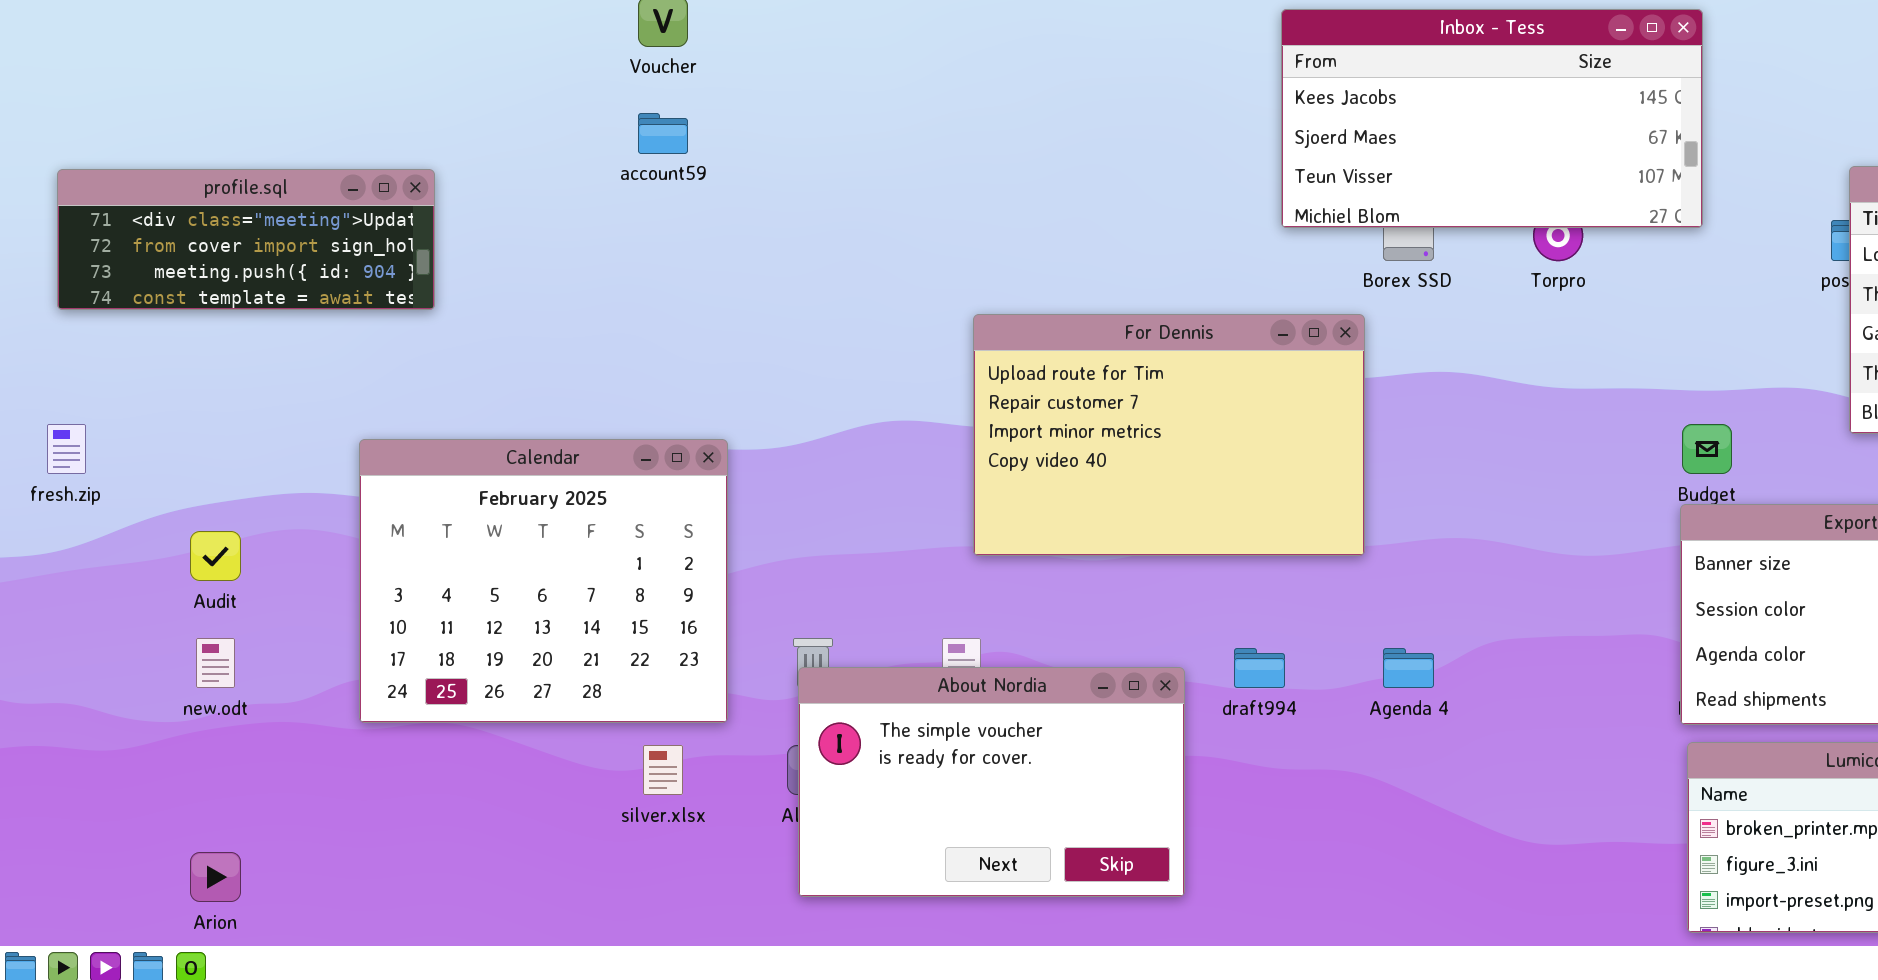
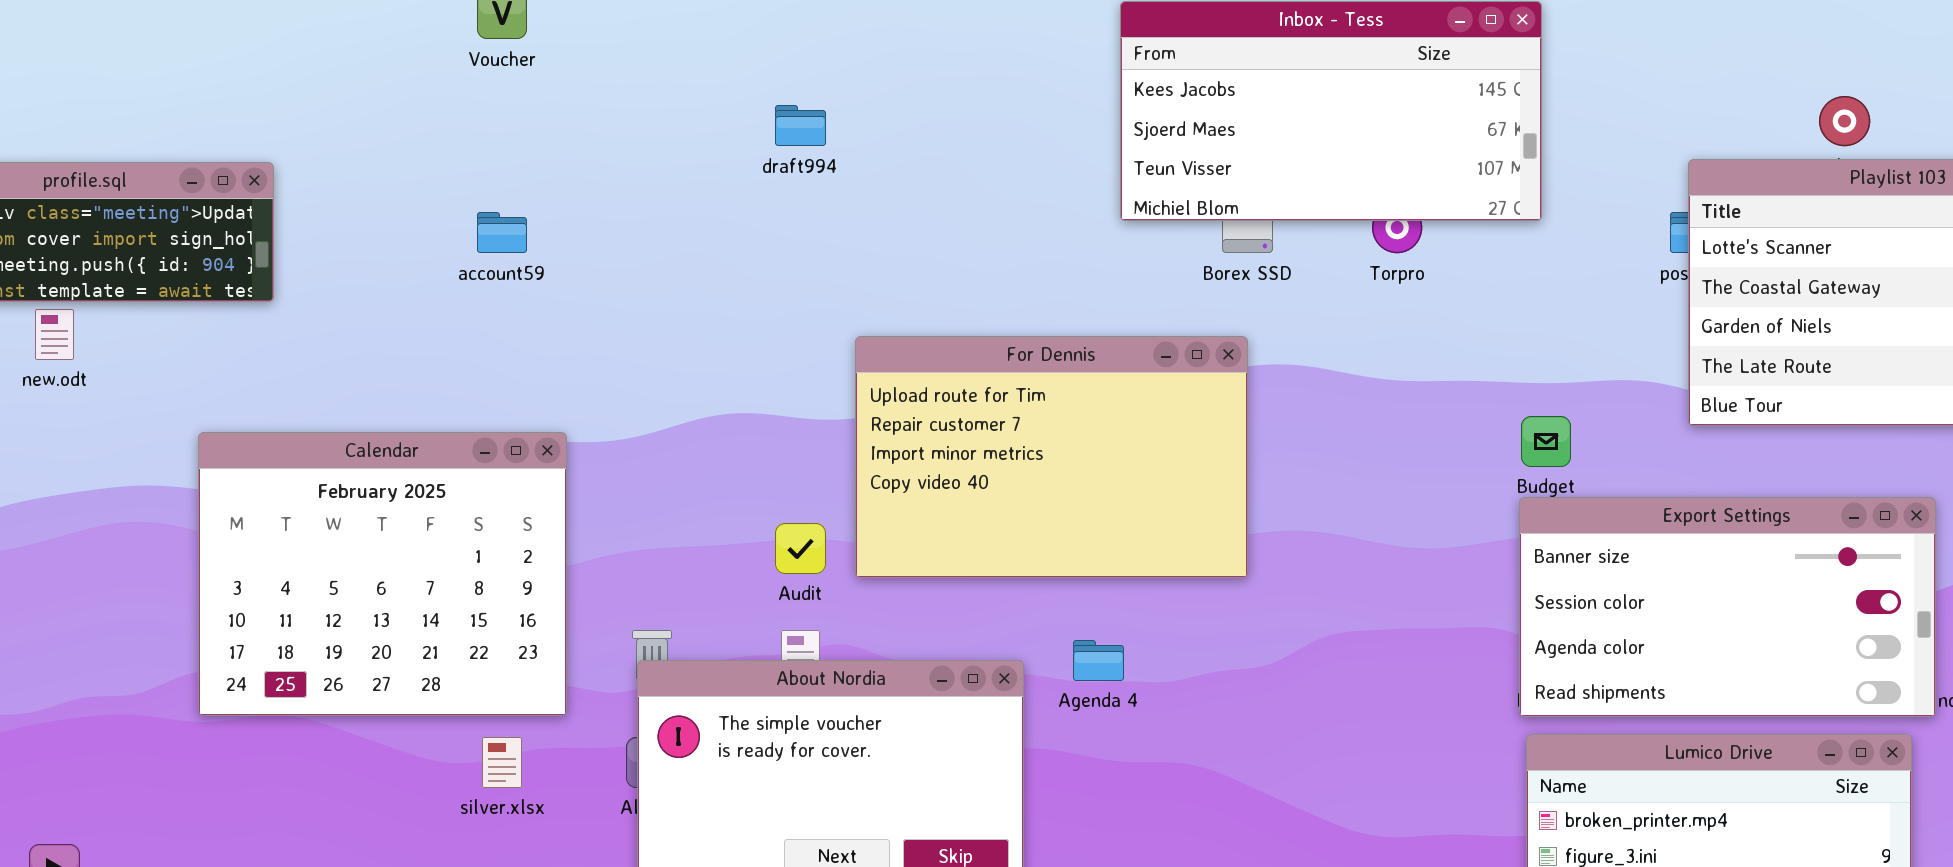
account59: [638,113,688,154] -> [477,212,527,253], moved
For Dennis: [973,314,1365,556] -> [855,336,1248,578], moved
Audit: [190,531,241,581] -> [775,523,826,574], moved
new.odt: [196,638,235,688] -> [35,309,74,360], moved
draft994: [1234,648,1285,688] -> [775,105,826,146], moved
Agenda 4: [1383,648,1434,688] -> [1073,640,1124,681], moved

